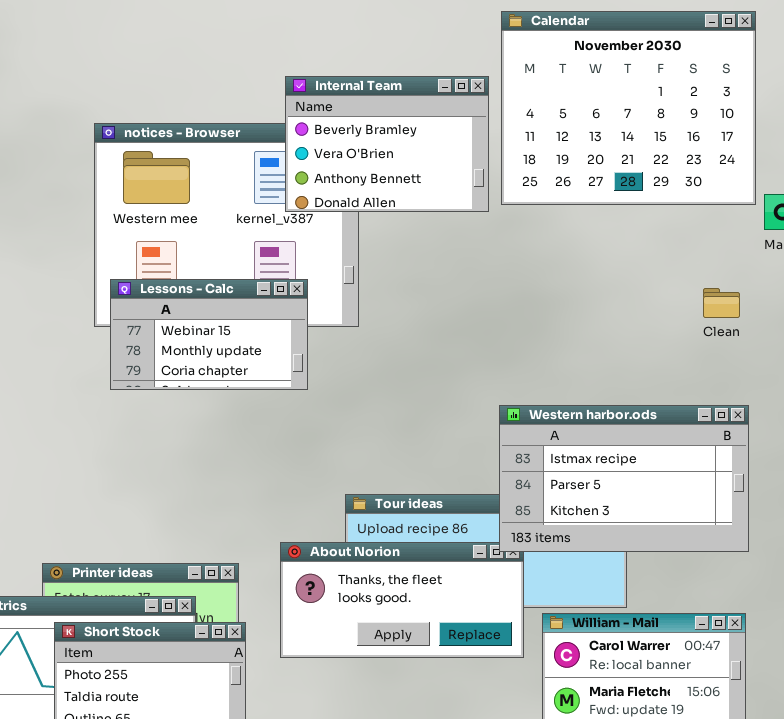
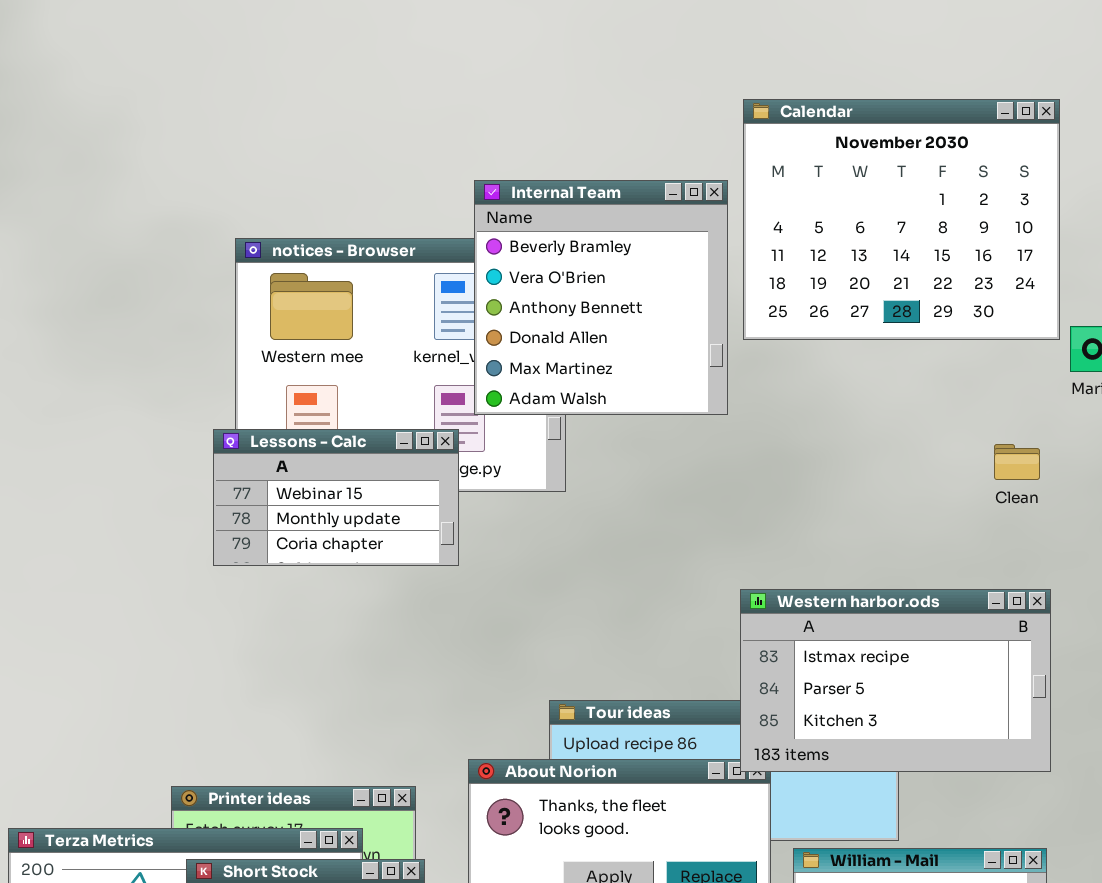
Internal Team: [285,76,489,212] -> [474,180,728,415], resized
Lessons - Calc: [110,279,308,390] -> [213,429,459,566], moved

